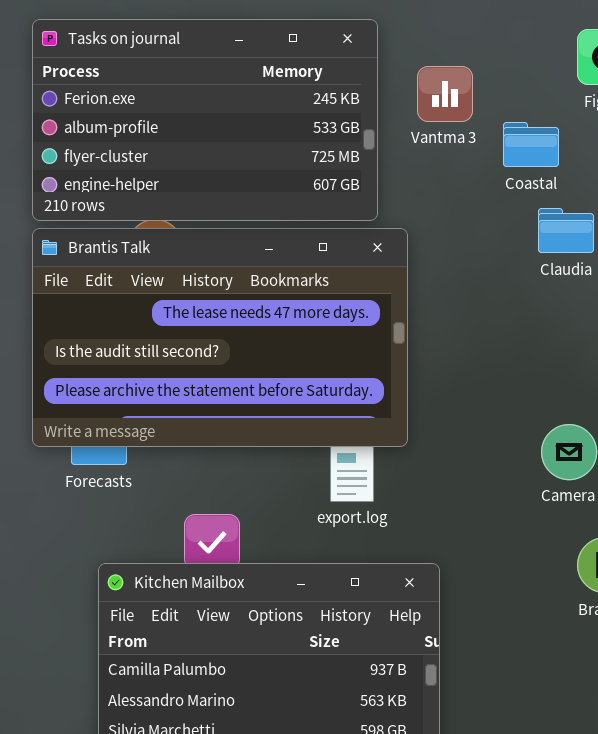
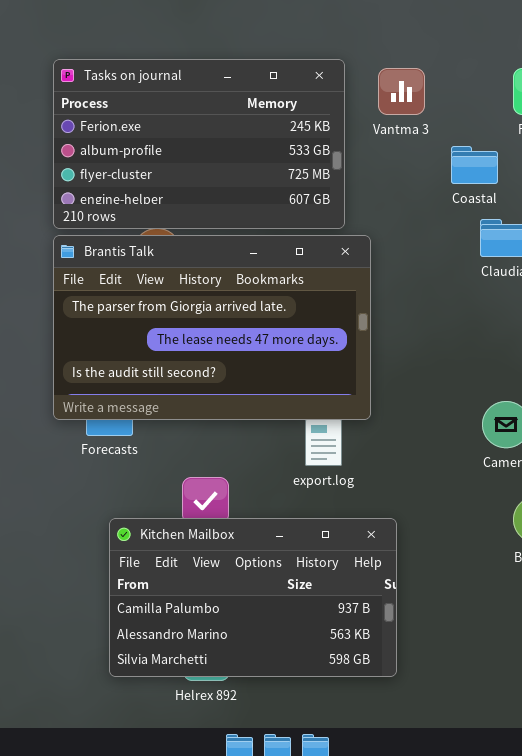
Vantma 3: [417,66,473,122] -> [378,68,425,115], moved
Brantis Talk: [32,228,408,447] -> [53,235,371,420], scrolled up 1 row

